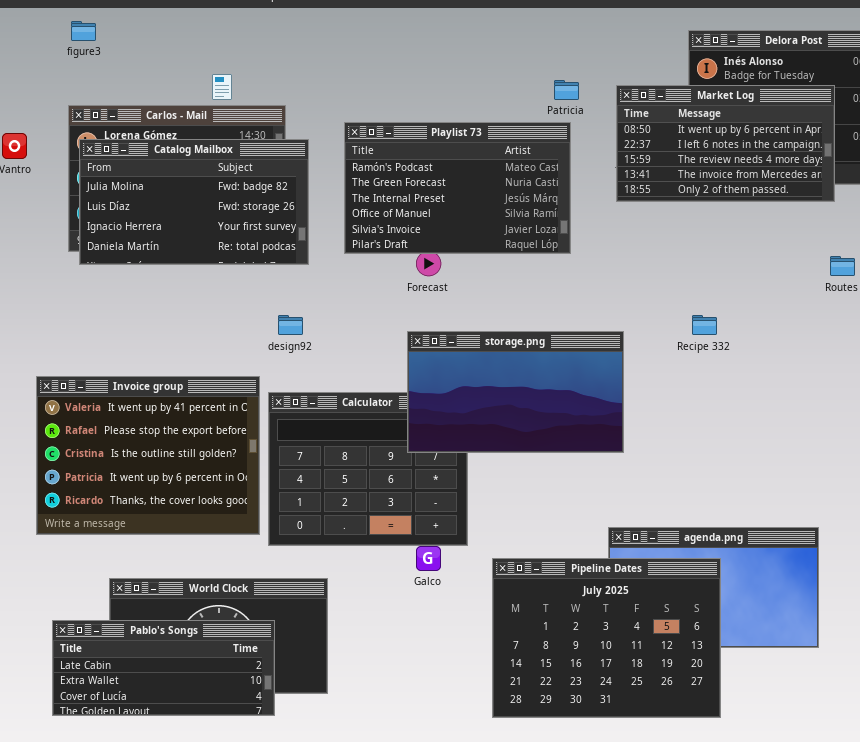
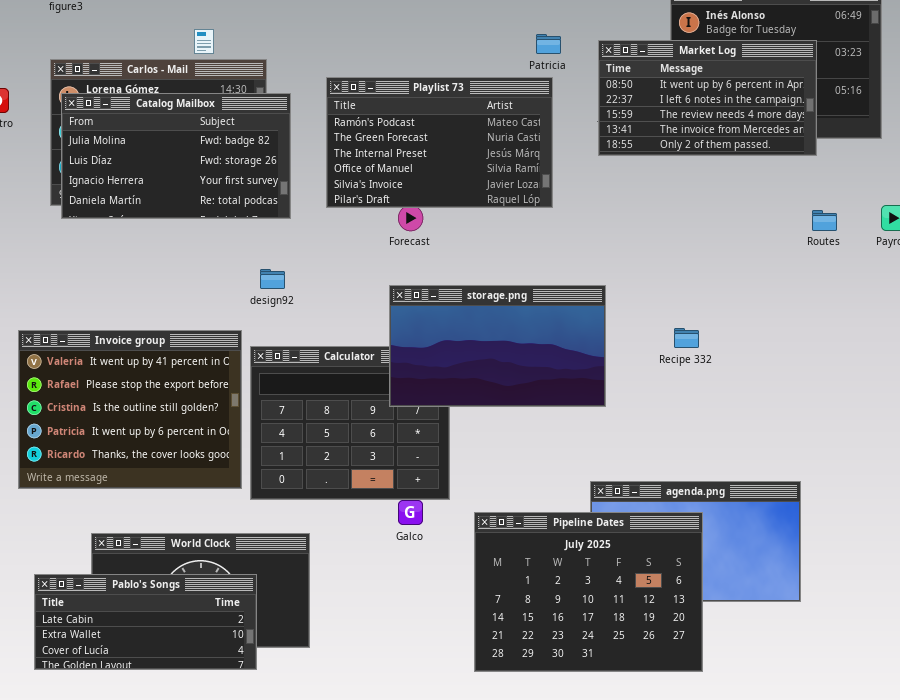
Recipe 332: [692,315,717,335] -> [674,328,699,348], moved

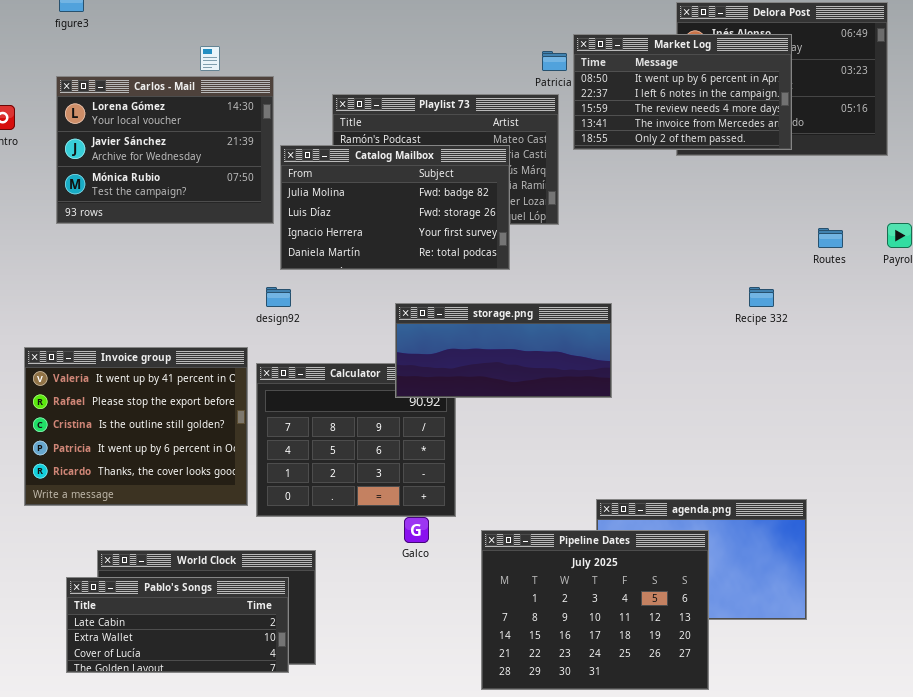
Market Log: [598,40,817,156] -> [573,34,792,150], moved
Catalog Mailbox: [61,93,291,219] -> [280,145,510,270], moved
storage.png: [389,285,606,407] -> [395,303,612,398], resized
Recipe 332: [674,328,699,348] -> [749,287,774,307], moved
Pablo's Songs: [34,574,257,670] -> [66,577,289,673], moved

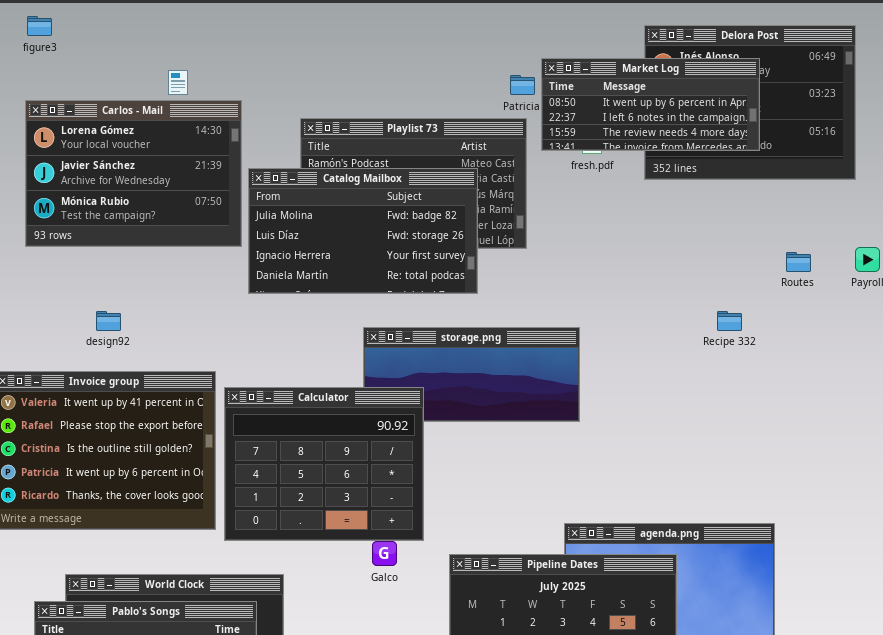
Market Log: [573,34,792,150] -> [541,58,760,151], resized
design92: [266,287,291,307] -> [96,311,121,331], moved
Calculator: [256,363,456,517] -> [224,387,424,541], raised

